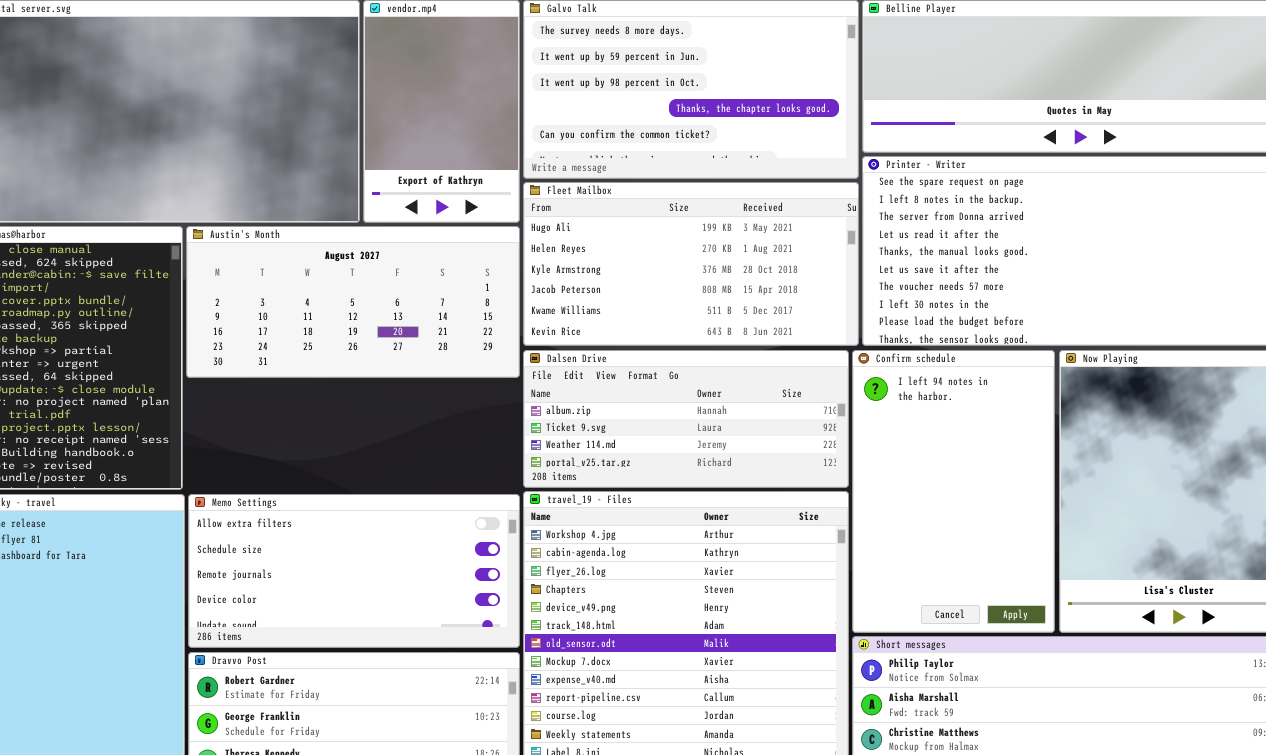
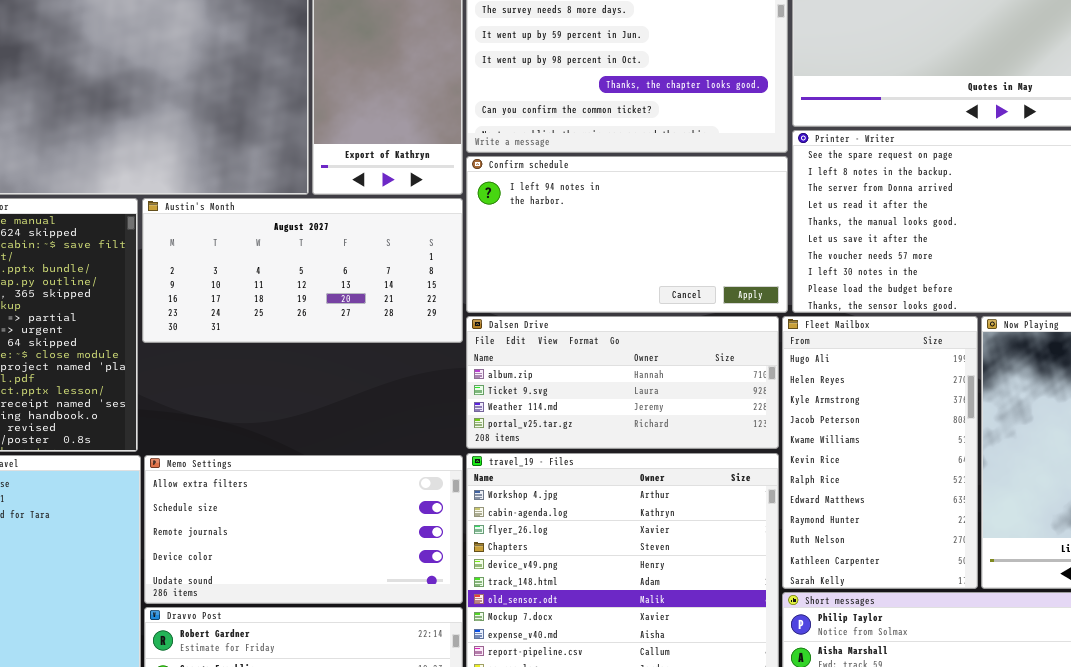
Fleet Mailbox: [523,182,859,346] -> [782,316,978,589], moved, resized
Confirm schedule: [852,350,1055,633] -> [466,156,788,313], moved, resized

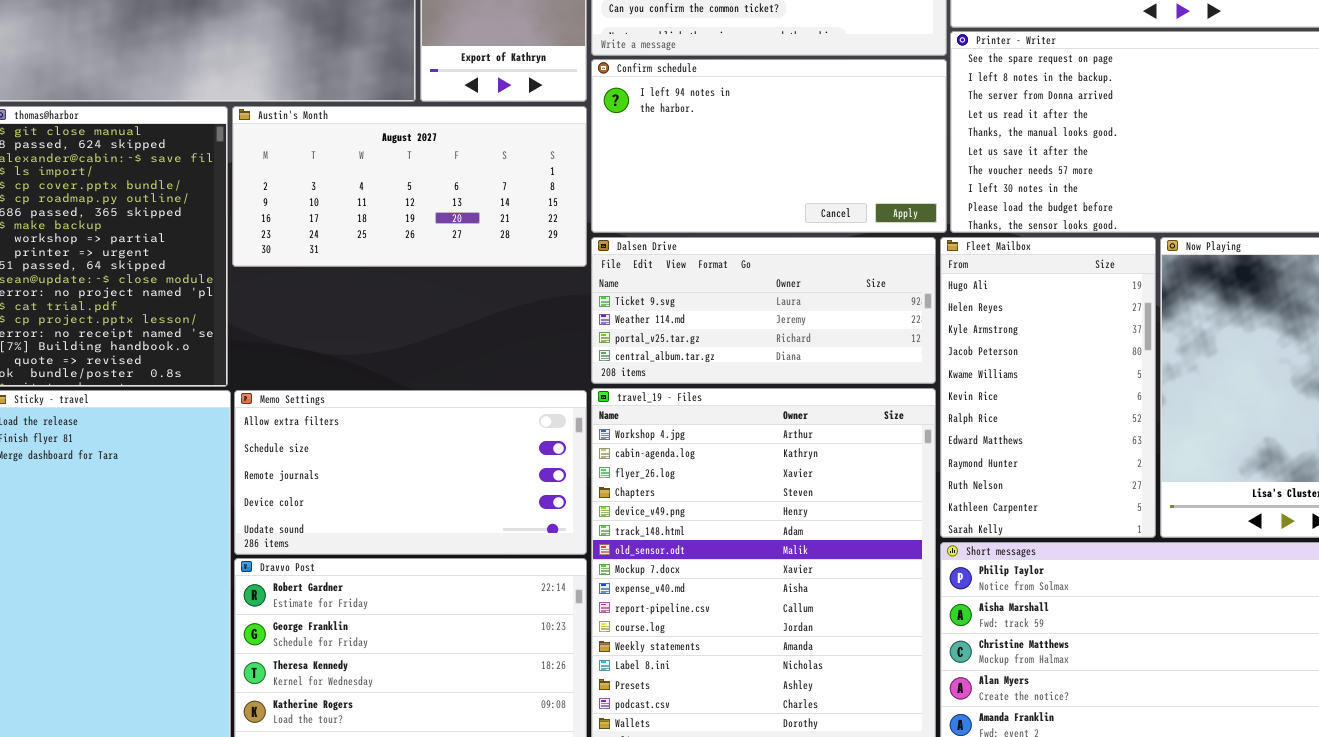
Dalsen Drive: [466,316,779,449] -> [591,237,936,384], scrolled down 1 row

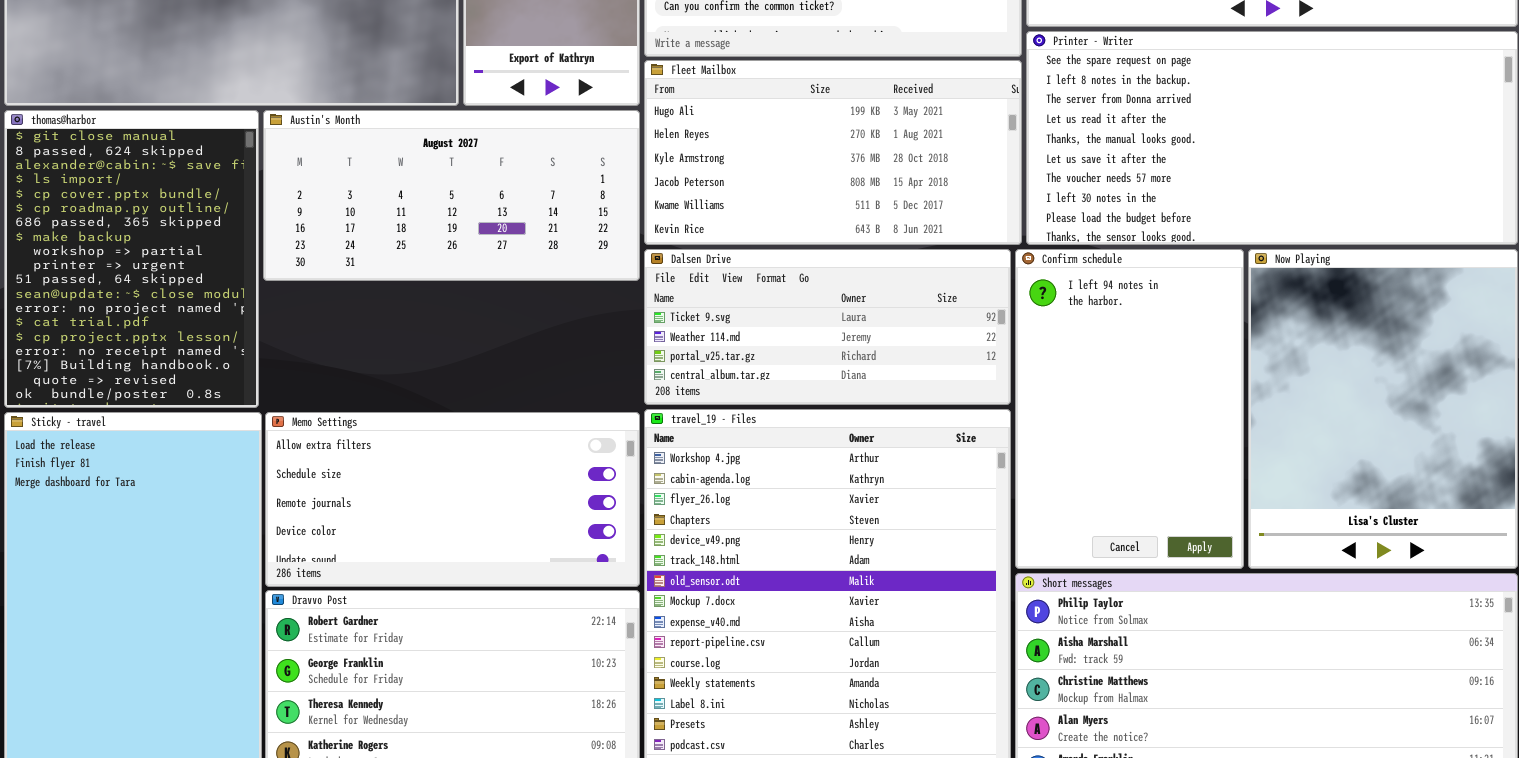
Confirm schedule: [591,59,947,233] -> [1015,249,1244,569], moved, resized
Fleet Mailbox: [940,237,1156,538] -> [644,60,1022,245], moved, resized

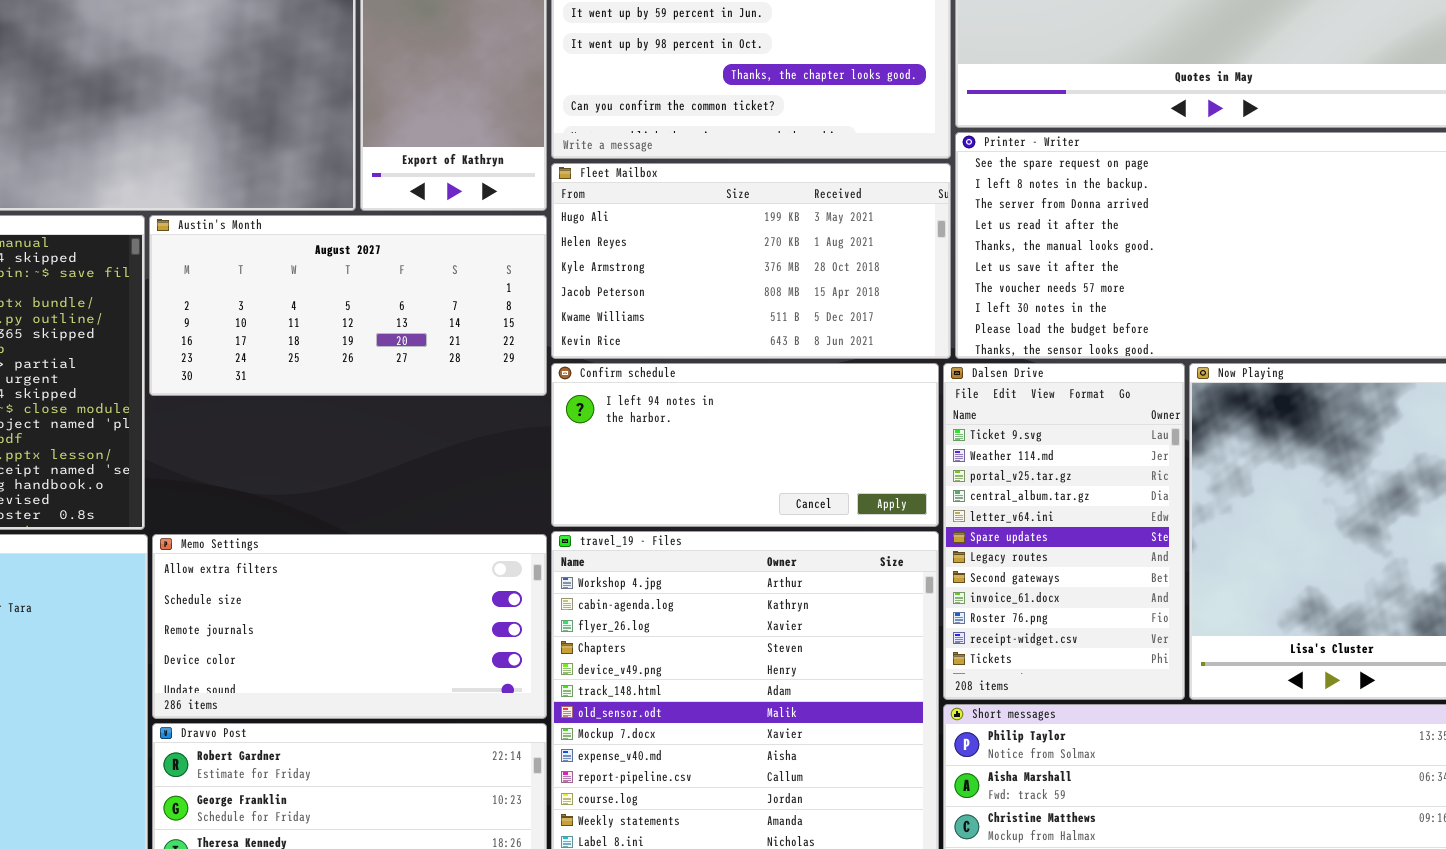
Dalsen Drive: [644,249,1011,405] -> [943,363,1185,700], moved, resized
Confirm schedule: [1015,249,1244,569] -> [551,363,939,527], moved, resized

